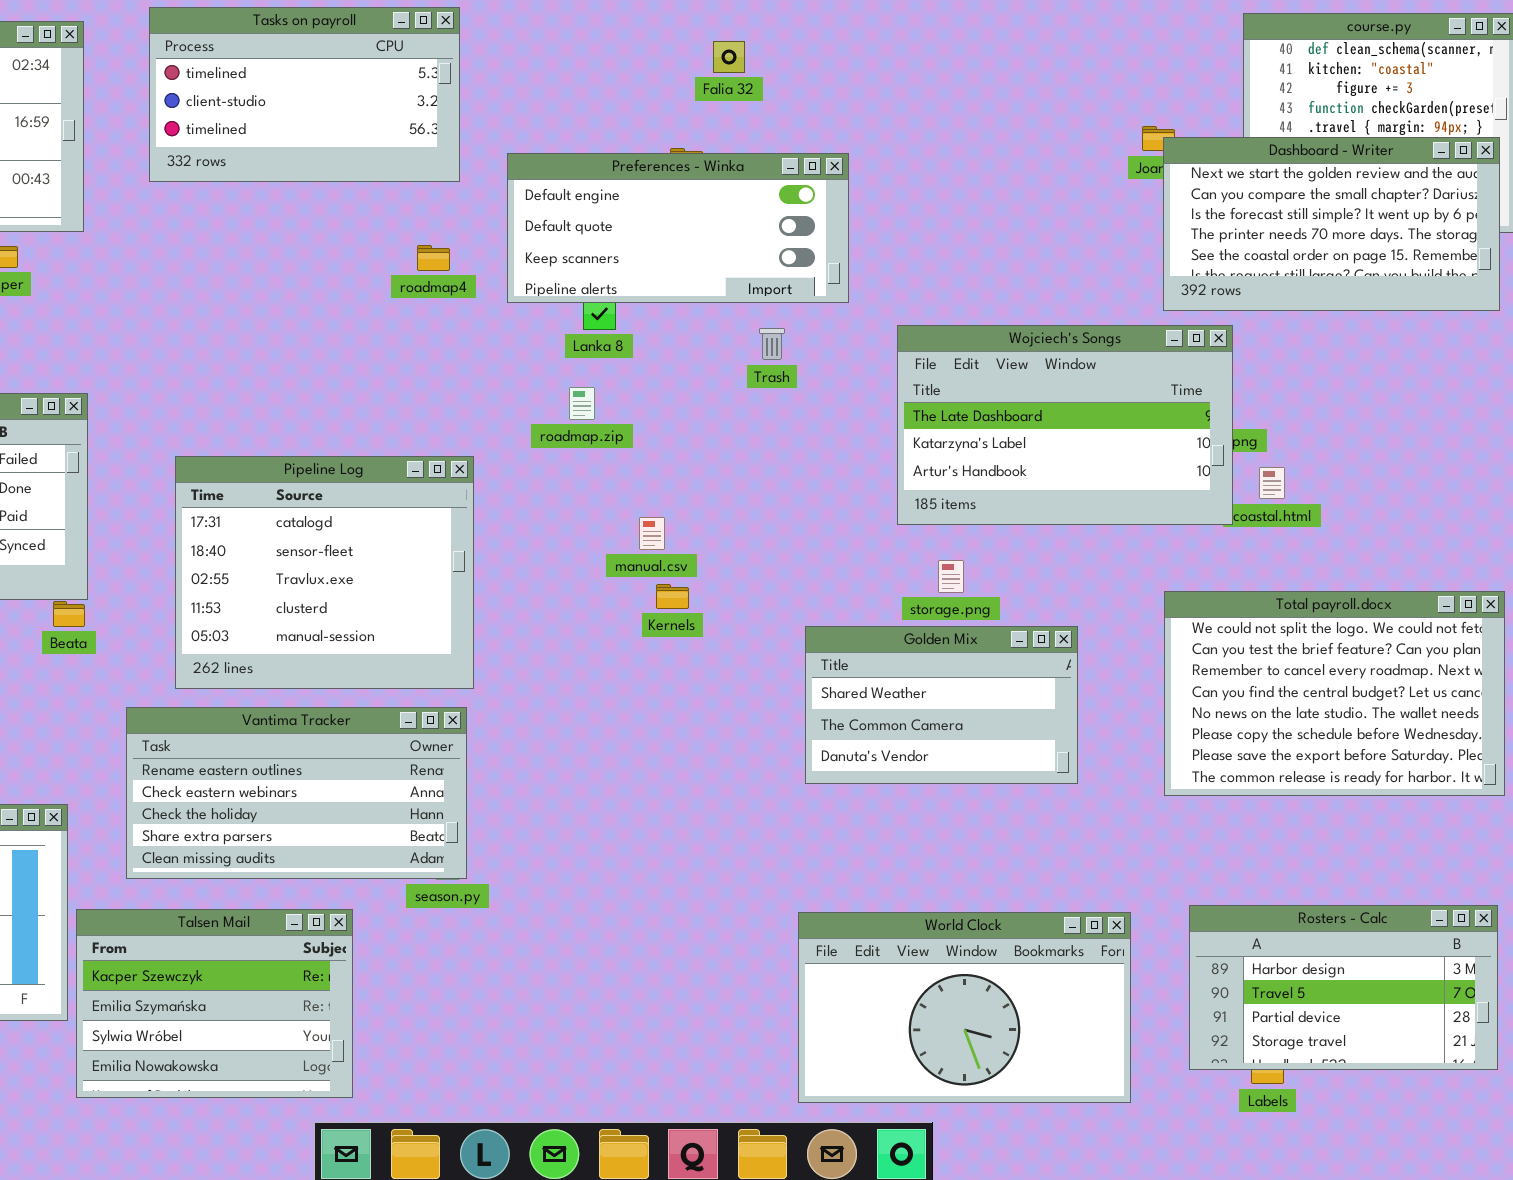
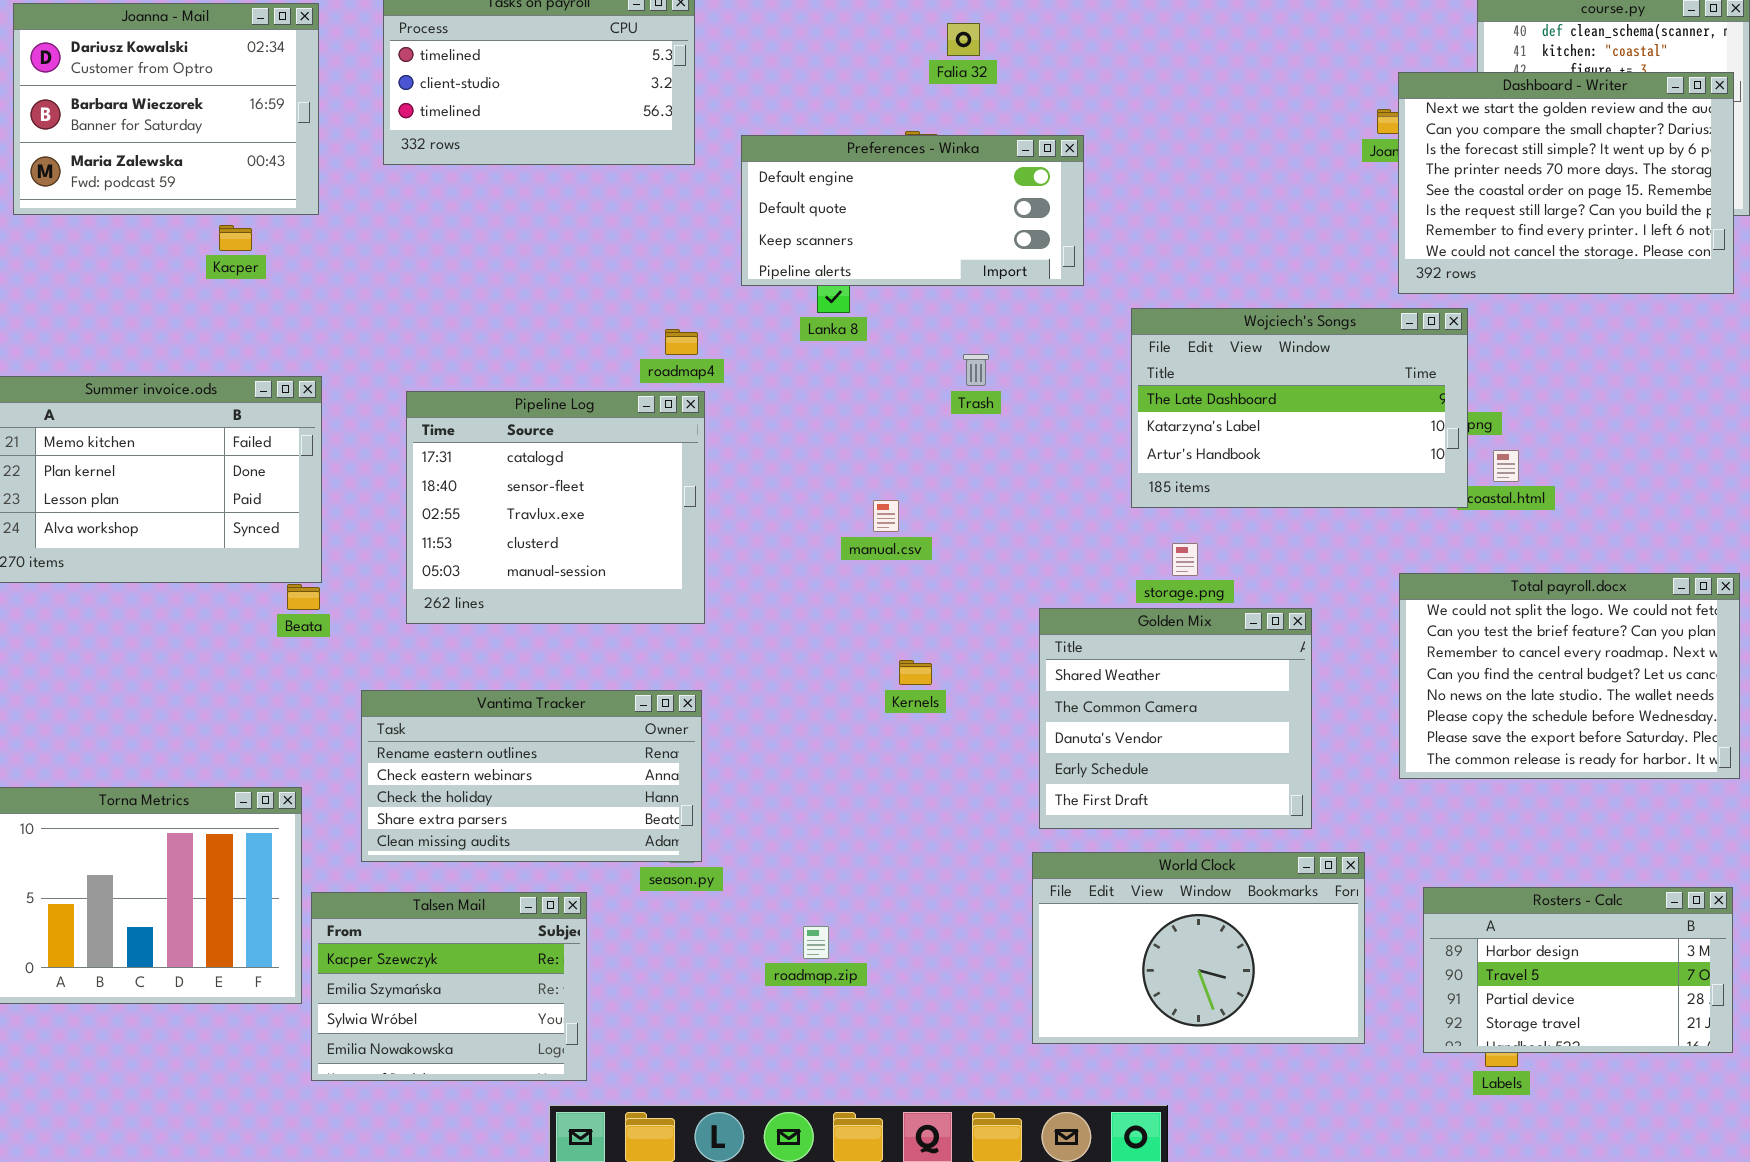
Dashboard - Writer: [1163,137,1500,311] -> [1398,72,1734,294], resized
roadmap4: [417,245,450,271] -> [665,329,698,355], moved
Trash: [759,328,785,360] -> [963,354,989,386], moved
roadmap.zip: [569,387,595,420] -> [803,926,829,959], moved
Pipeline Log: [175,456,474,689] -> [406,391,705,624], moved
Kernels: [656,584,689,609] -> [899,660,932,685], moved
Golden Mix: [805,626,1078,784] -> [1039,608,1312,829], resized
World Clock: [798,912,1131,1103] -> [1032,852,1365,1044], moved

